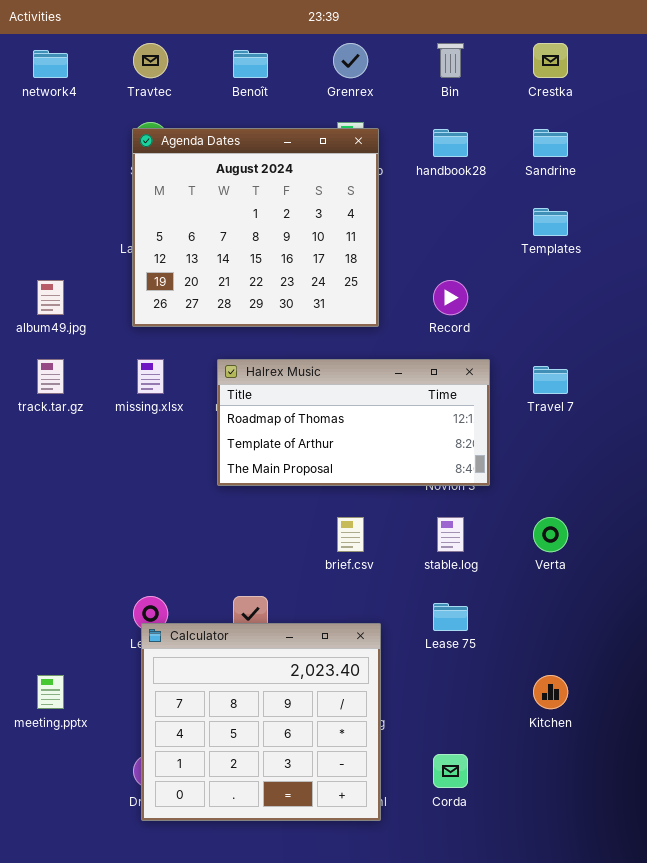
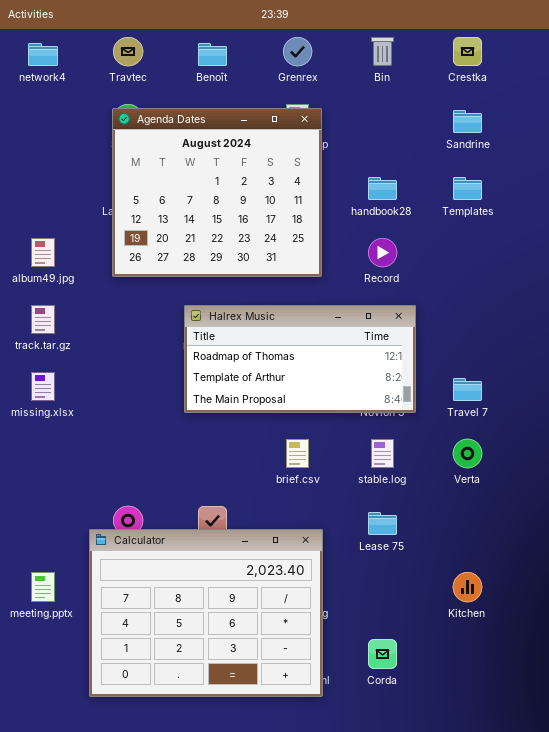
handbook28: [433,129,468,157] -> [368,177,397,200], moved
missing.xlsx: [137,359,164,394] -> [31,372,55,401], moved
Travel 7: [533,366,568,394] -> [453,378,482,401], moved
Calculator: [141,623,381,821] -> [89,529,323,697], resized

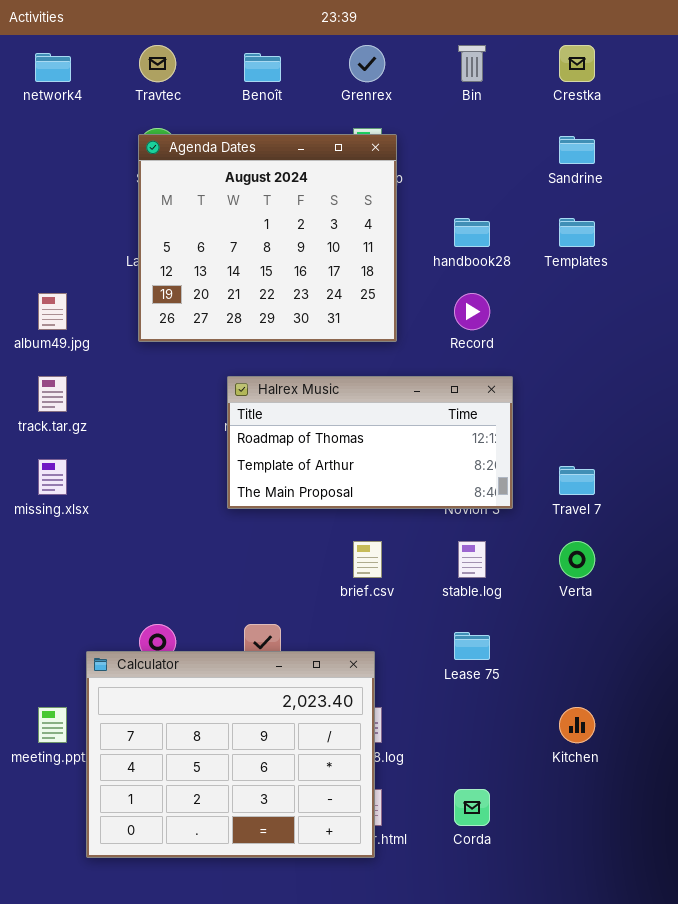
Calculator: [89,529,323,697] -> [86,651,375,858], moved

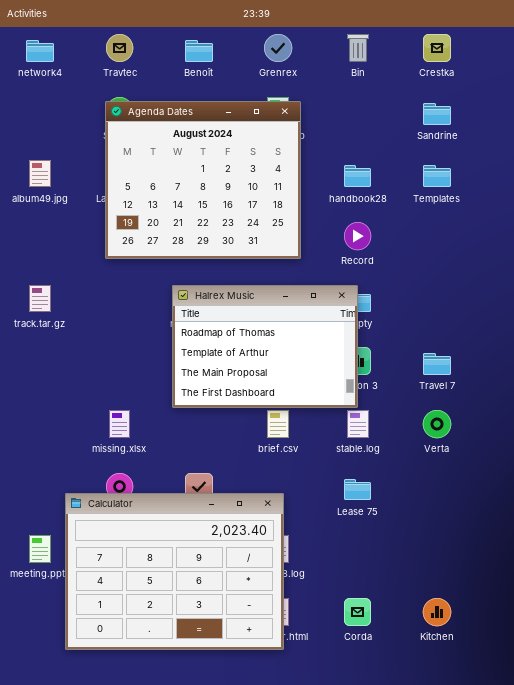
album49.jpg: [38,293,67,330] -> [29,160,51,187], moved
Halrex Music: [227,376,513,509] -> [172,285,358,408], resized
missing.xlsx: [38,459,67,495] -> [109,410,130,438], moved
Kitchen: [559,707,595,743] -> [423,598,451,626], moved

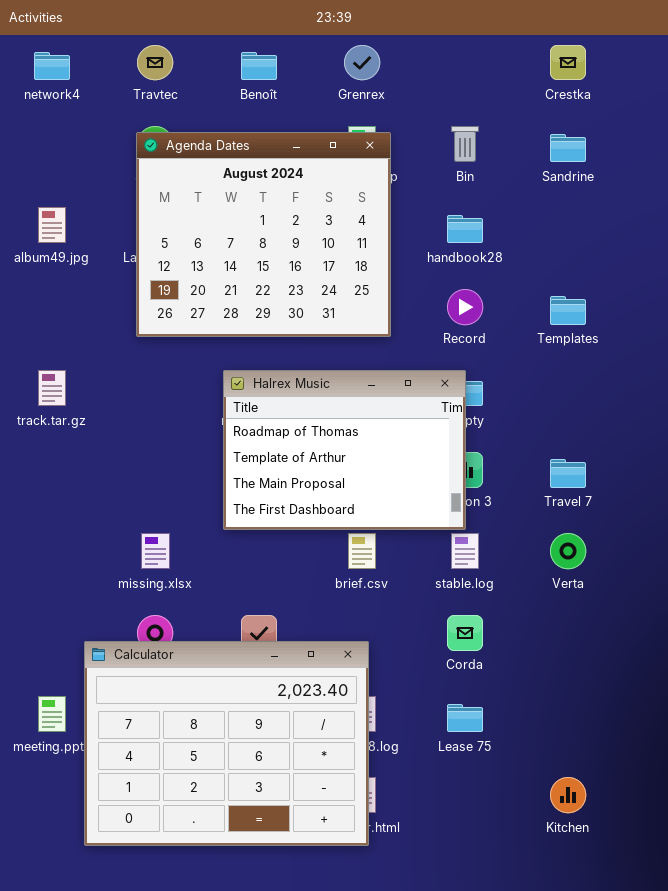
Bin: [347,34,369,62] -> [451,126,479,162], moved
Templates: [423,165,451,187] -> [550,296,586,325], moved
Lease 75: [344,479,371,500] -> [447,704,483,732], moved
Corda: [344,598,371,626] -> [447,615,483,651], moved

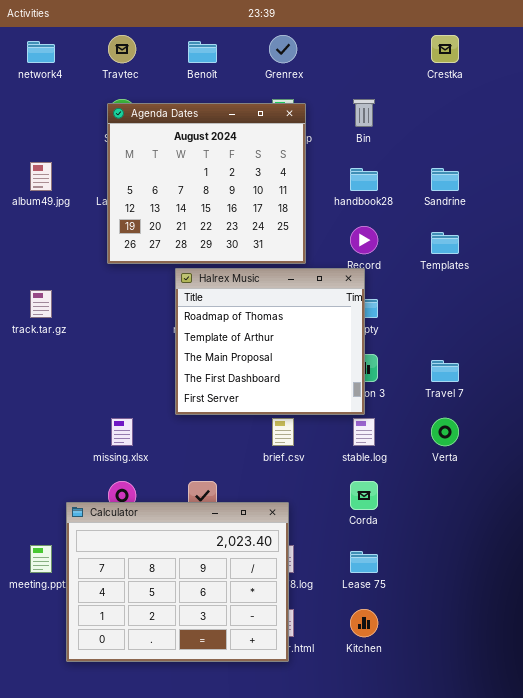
Sandrine: [550,134,586,162] -> [431,168,459,191], moved
Halrex Music: [223,370,466,530] -> [175,268,365,415], resized
Kitchen: [550,777,586,813] -> [350,609,378,637], moved

